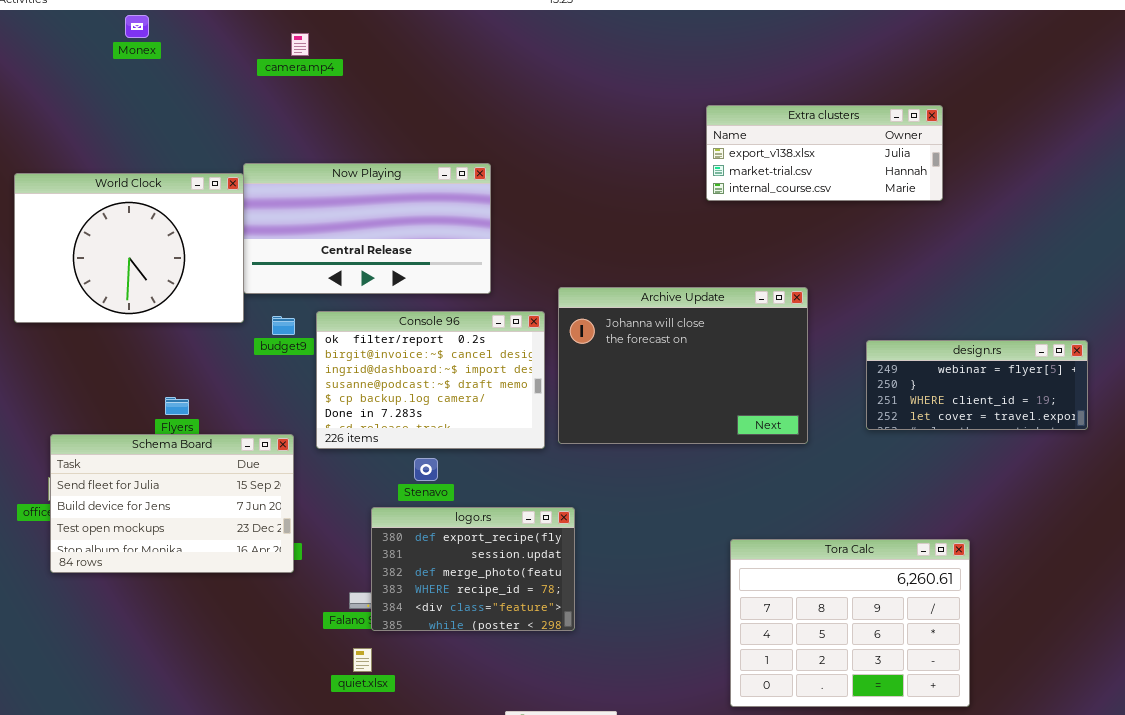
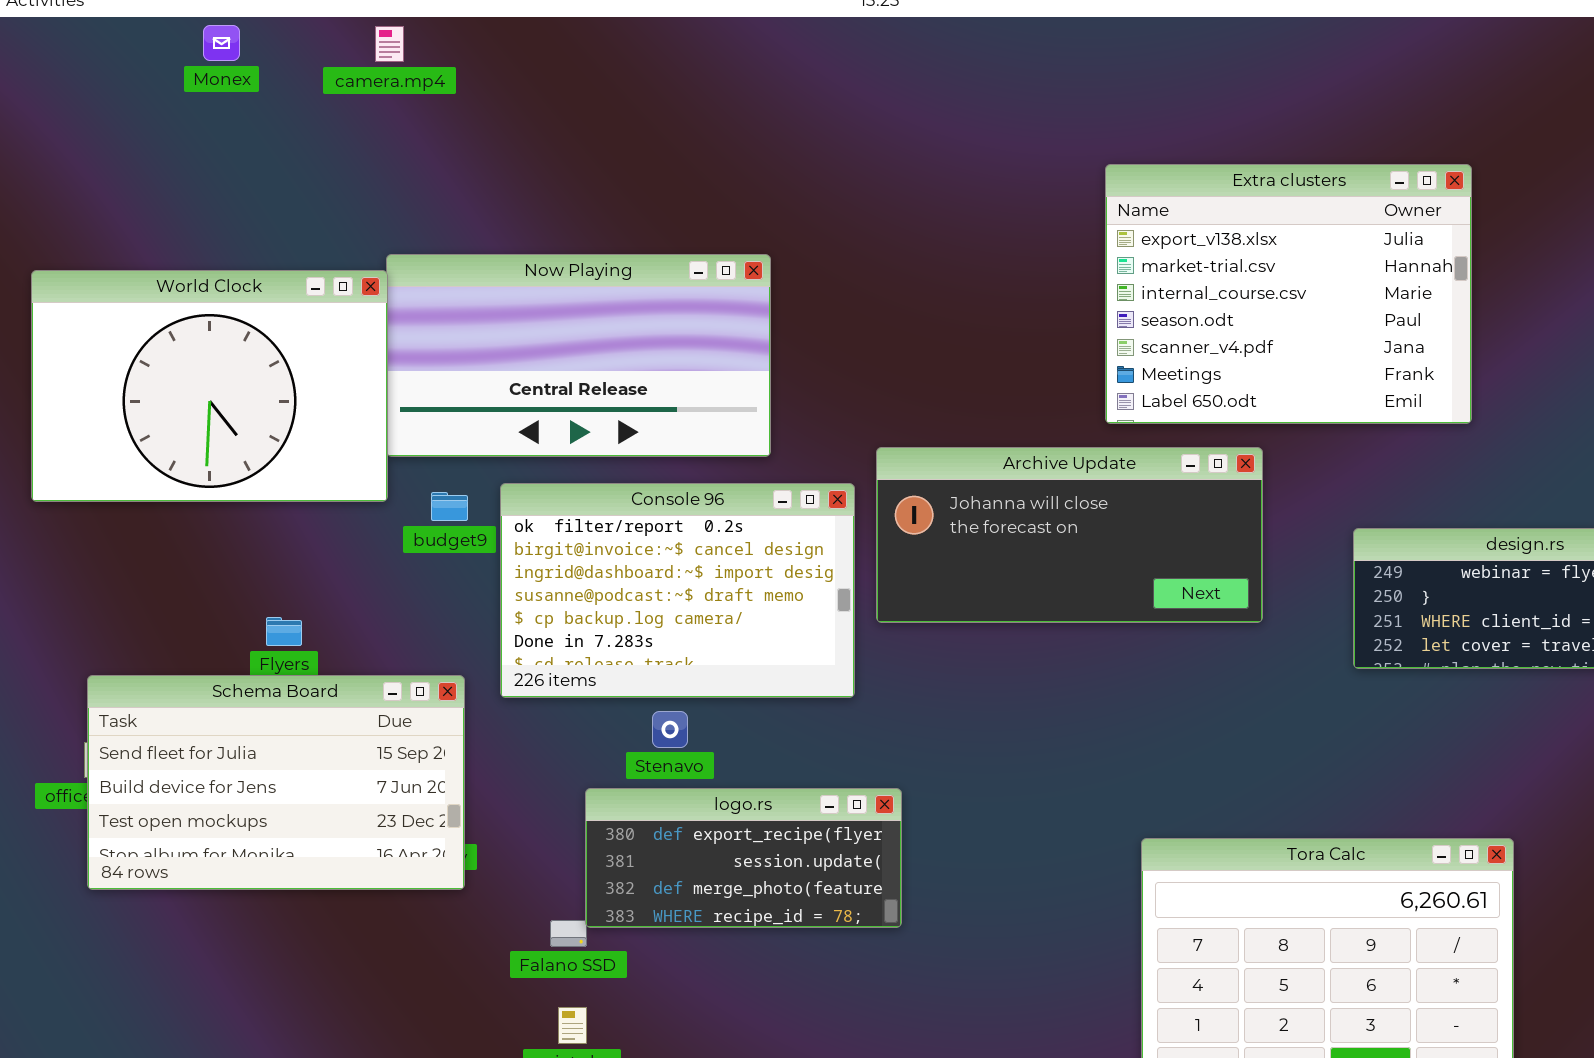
camera.mp4: [291,33,309,56] -> [375,26,404,62], moved
Extra clusters: [706,105,943,201] -> [1105,164,1472,424], resized
Archive Update: [558,287,808,444] -> [876,447,1263,623], resized
logo.rs: [371,507,575,631] -> [585,788,902,928], resized

